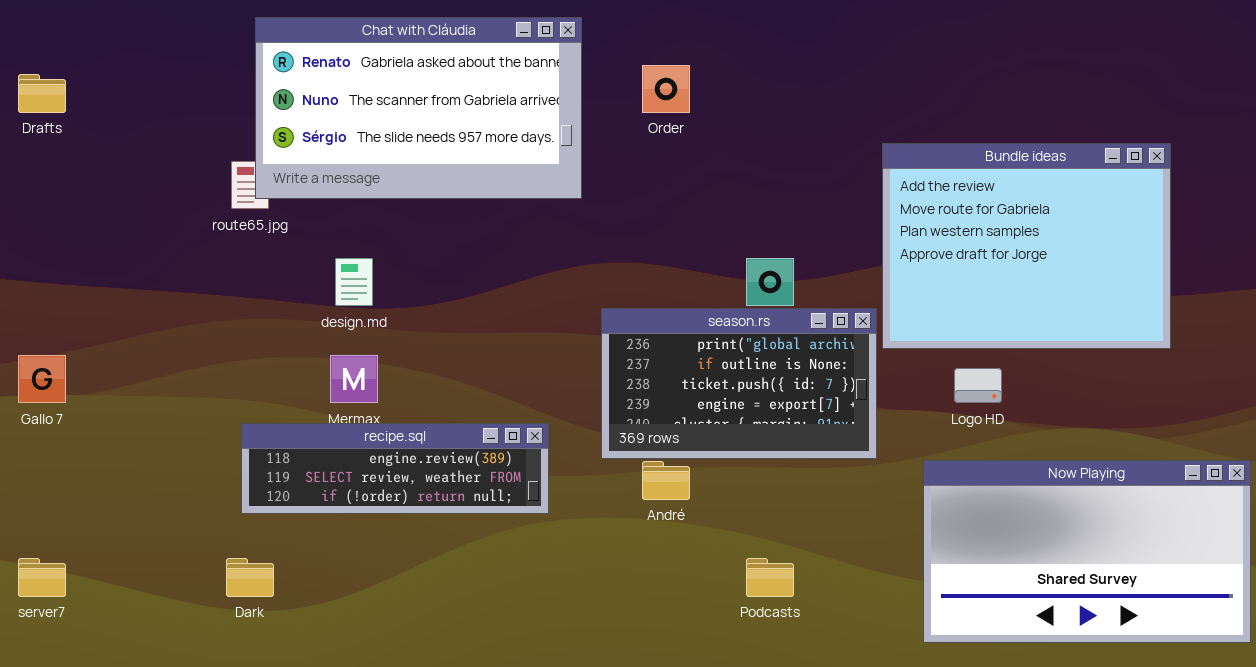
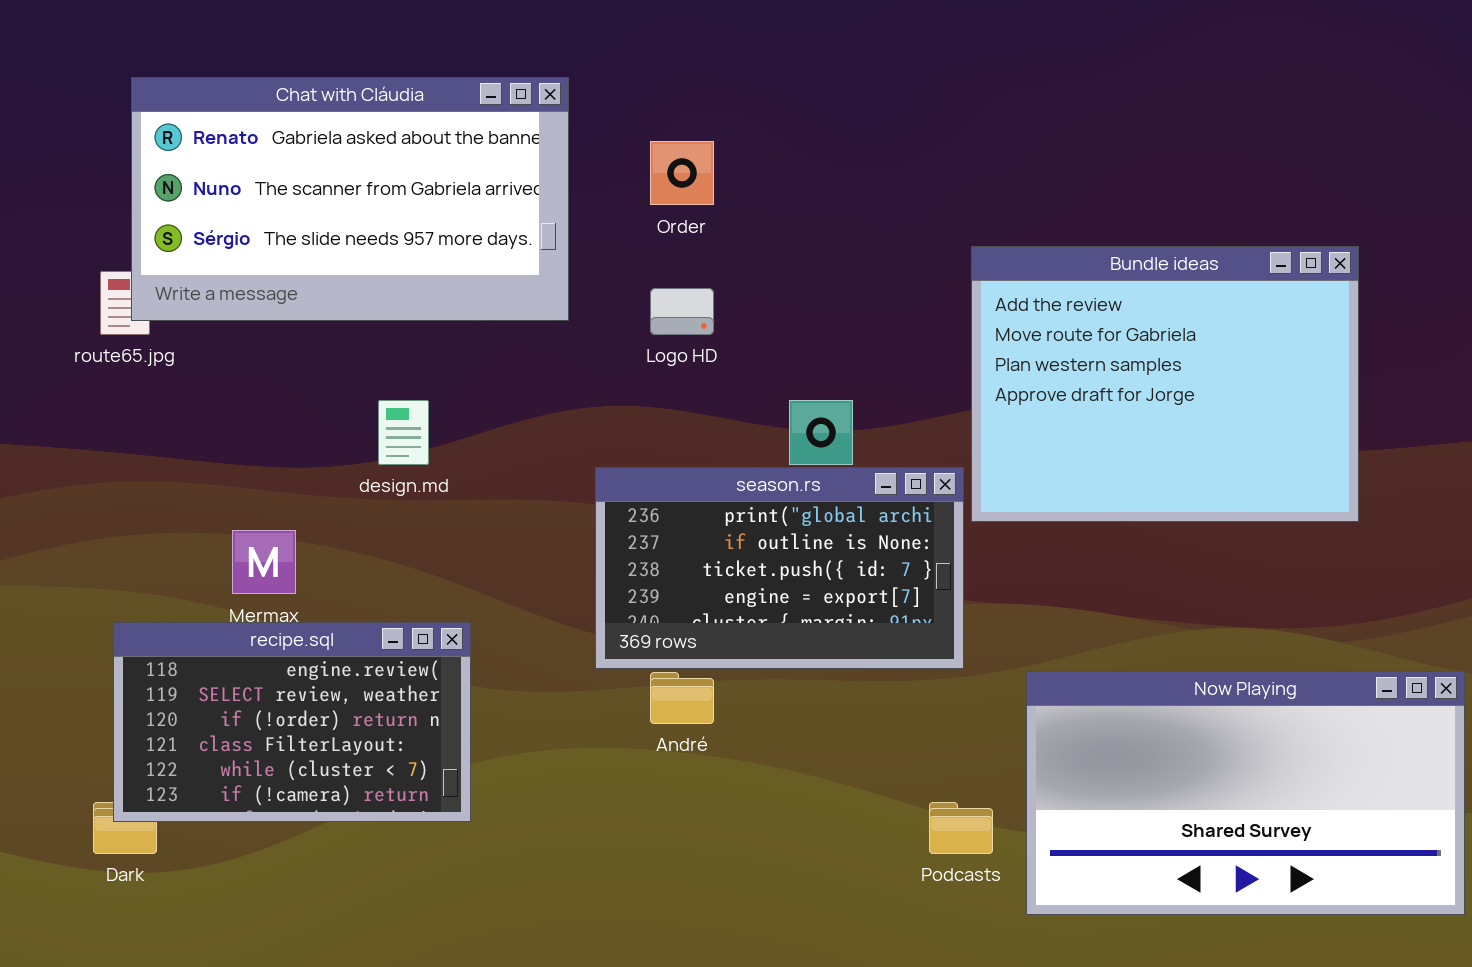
design.md: [335,258,373,306] -> [378,400,429,465], moved
Logo HD: [954,368,1002,403] -> [650,288,714,335], moved
recipe.sql: [241,423,549,514] -> [113,622,471,822], resized
Podcasts: [746,558,794,597] -> [929,802,993,854], moved

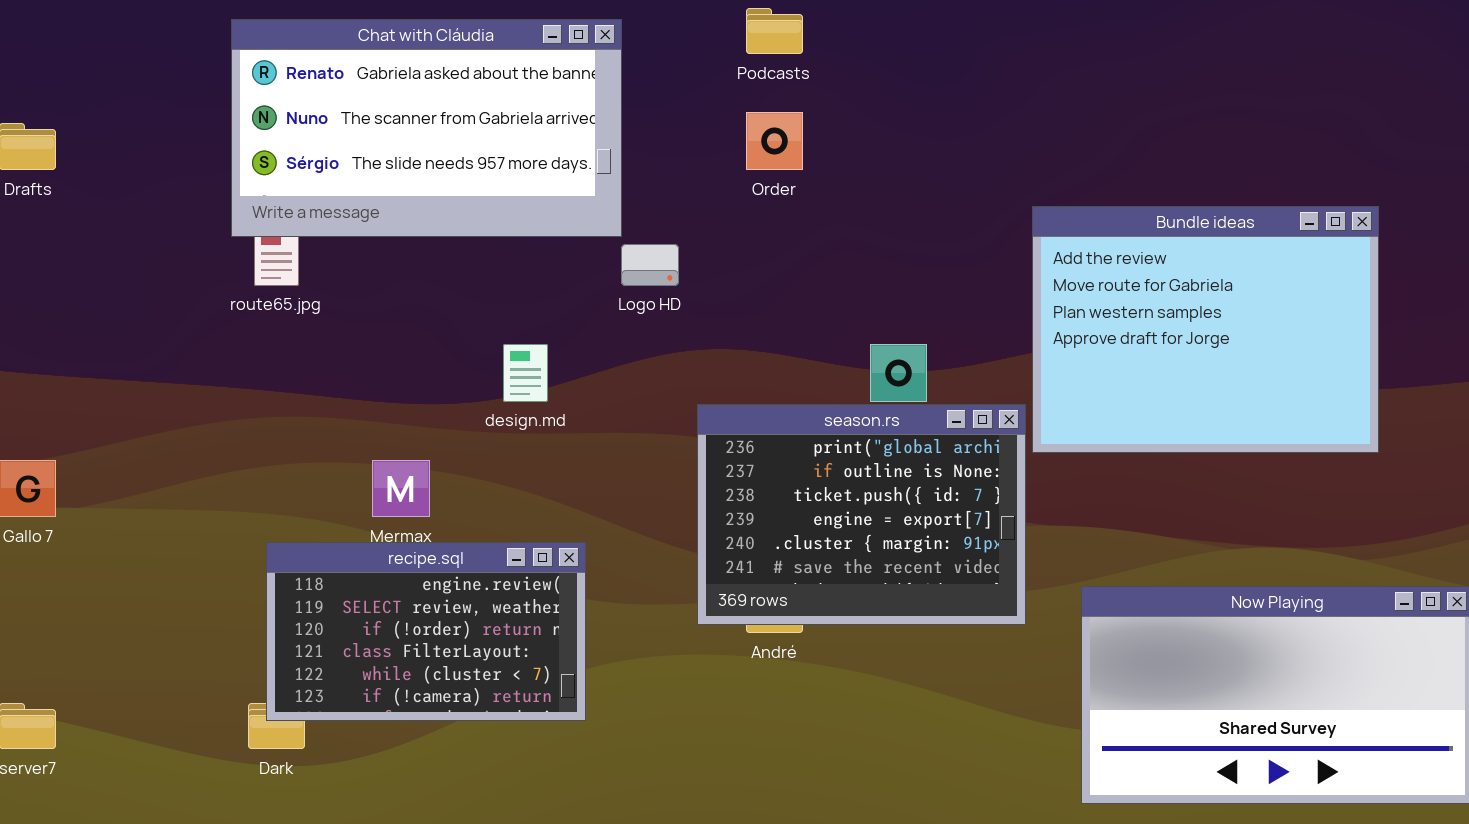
Chat with Cláudia: [131,77,569,321] -> [231,19,622,237], moved
Logo HD: [650,288,714,335] -> [621,244,679,286], moved
season.rs: [595,467,964,669] -> [697,404,1026,625], resized
Podcasts: [929,802,993,854] -> [746,8,803,54], moved

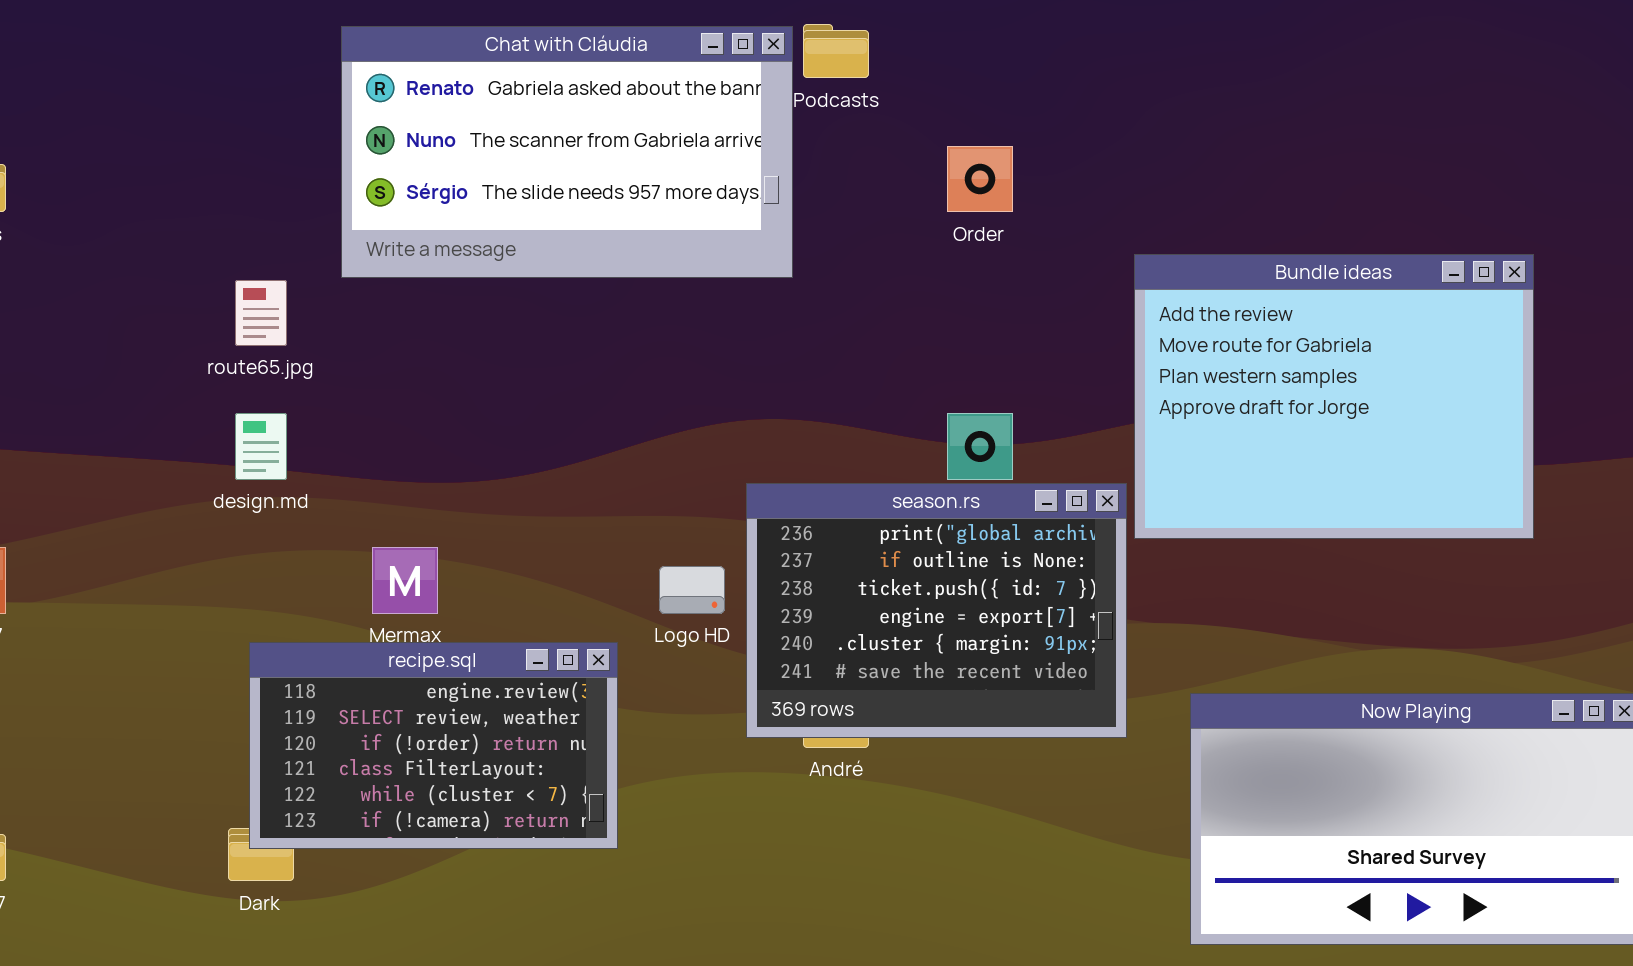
Chat with Cláudia: [231,19,622,237] -> [341,26,793,278], moved
Order: [746,112,803,170] -> [947,146,1013,212], moved
Logo HD: [621,244,679,286] -> [659,566,725,614], moved
design.md: [503,344,548,402] -> [235,413,287,480], moved

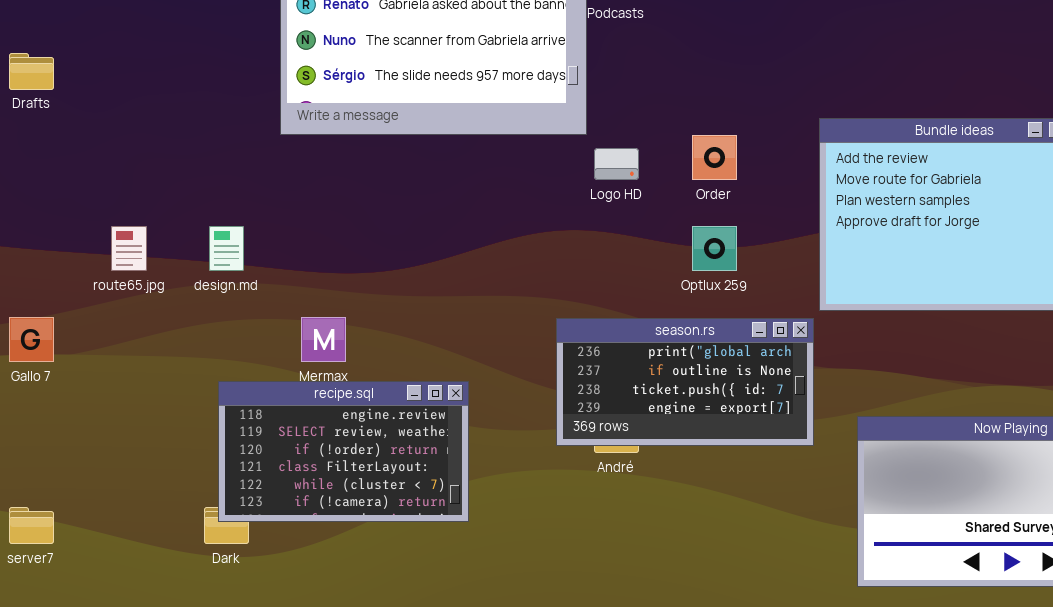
Order: [947,146,1013,212] -> [692,135,737,180], moved
route65.jpg: [235,280,287,346] -> [111,226,147,271], moved
season.rs: [746,483,1127,738] -> [556,318,814,446], resized
Logo HD: [659,566,725,614] -> [594,148,639,180], moved

